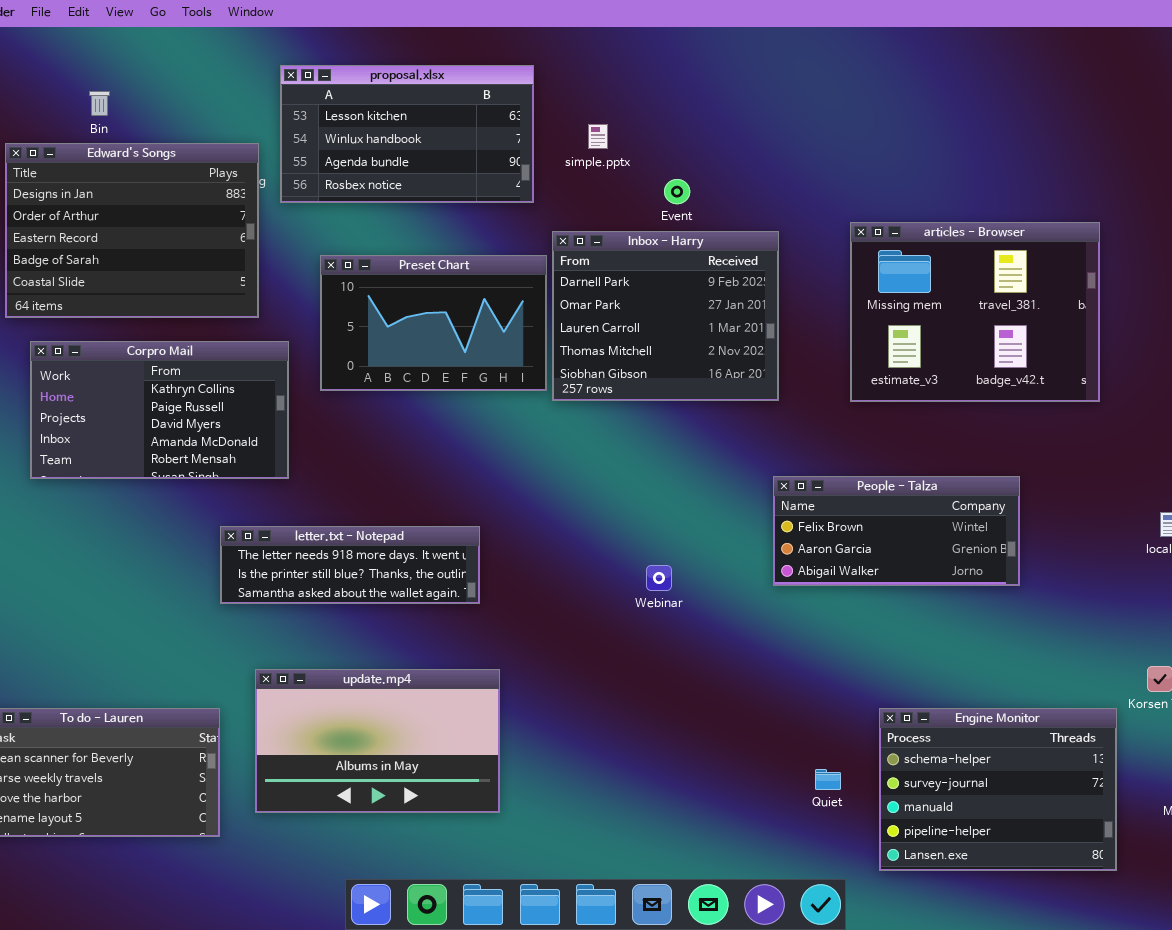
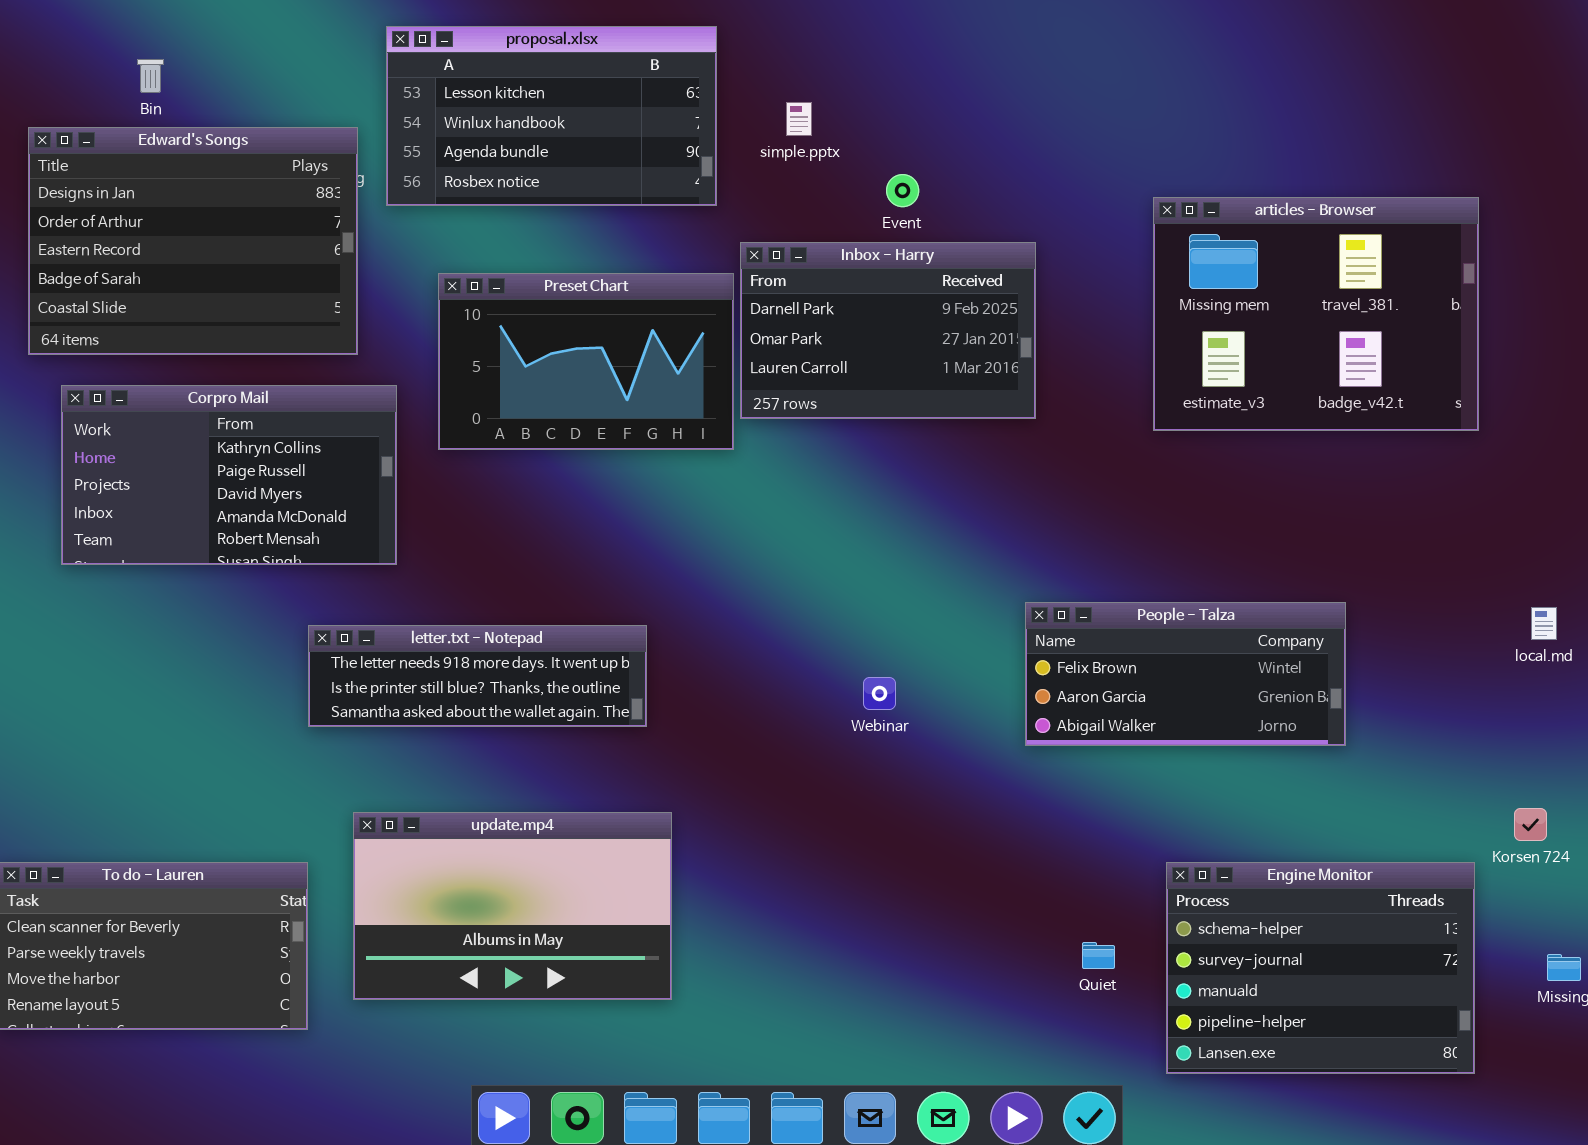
articles - Browser: [850,222,1100,402] -> [1153,197,1479,431], moved
Inbox - Harry: [552,231,779,401] -> [740,242,1036,419], resized
People - Talza: [773,476,1020,586] -> [1025,602,1346,746], moved

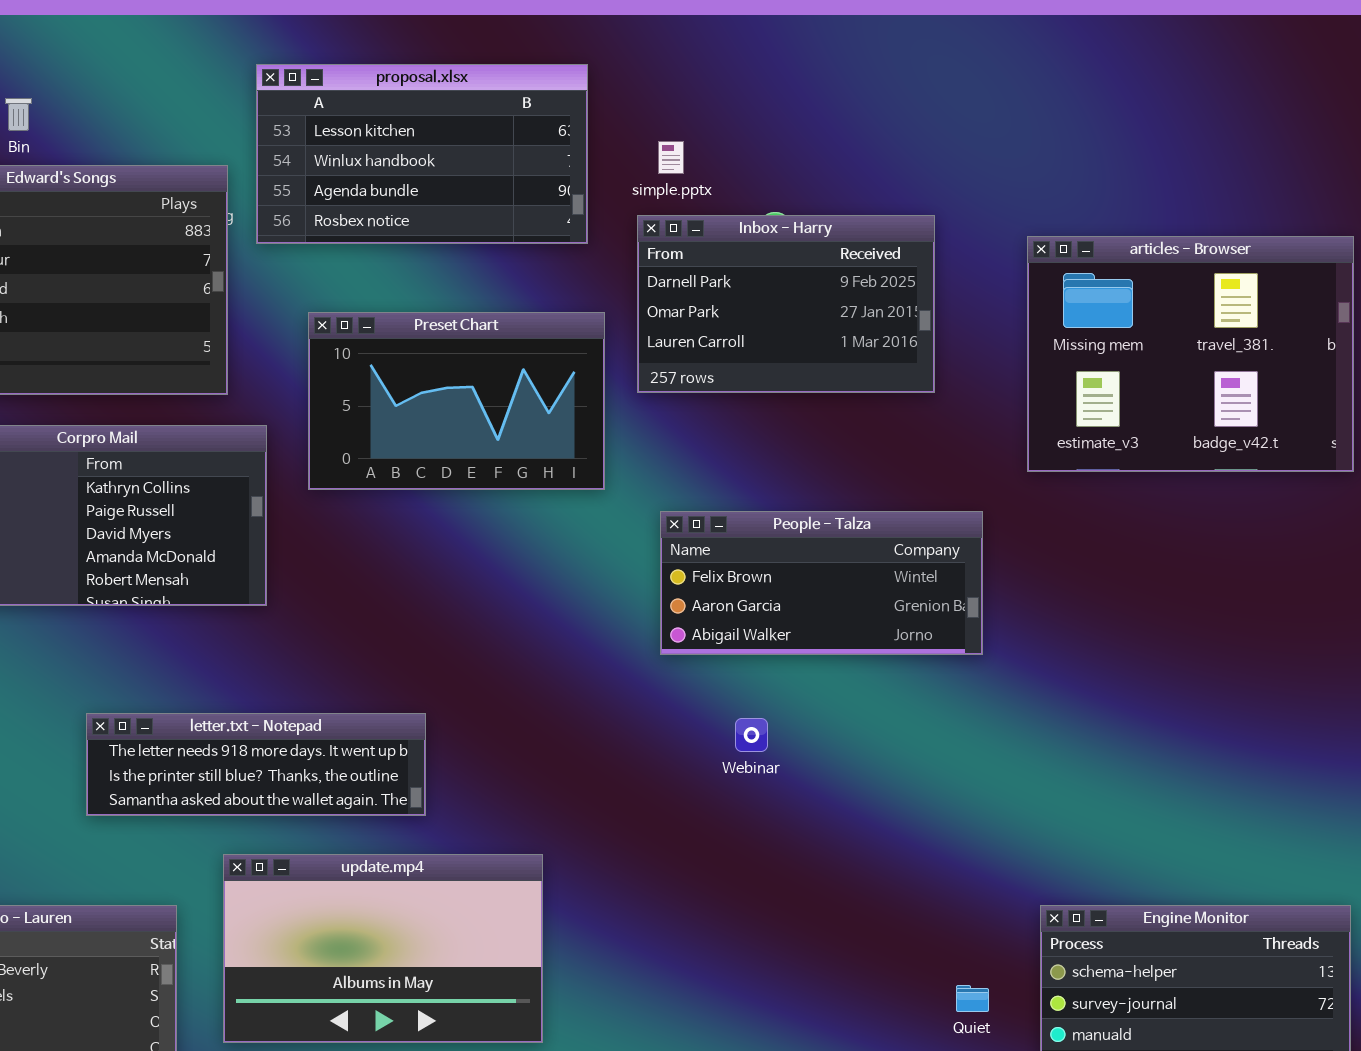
Inbox - Harry: [740,242,1036,419] -> [637,215,935,393], moved
People - Talza: [1025,602,1346,746] -> [660,511,983,655], moved
letter.txt - Notepad: [308,625,647,727] -> [86,713,426,816], moved

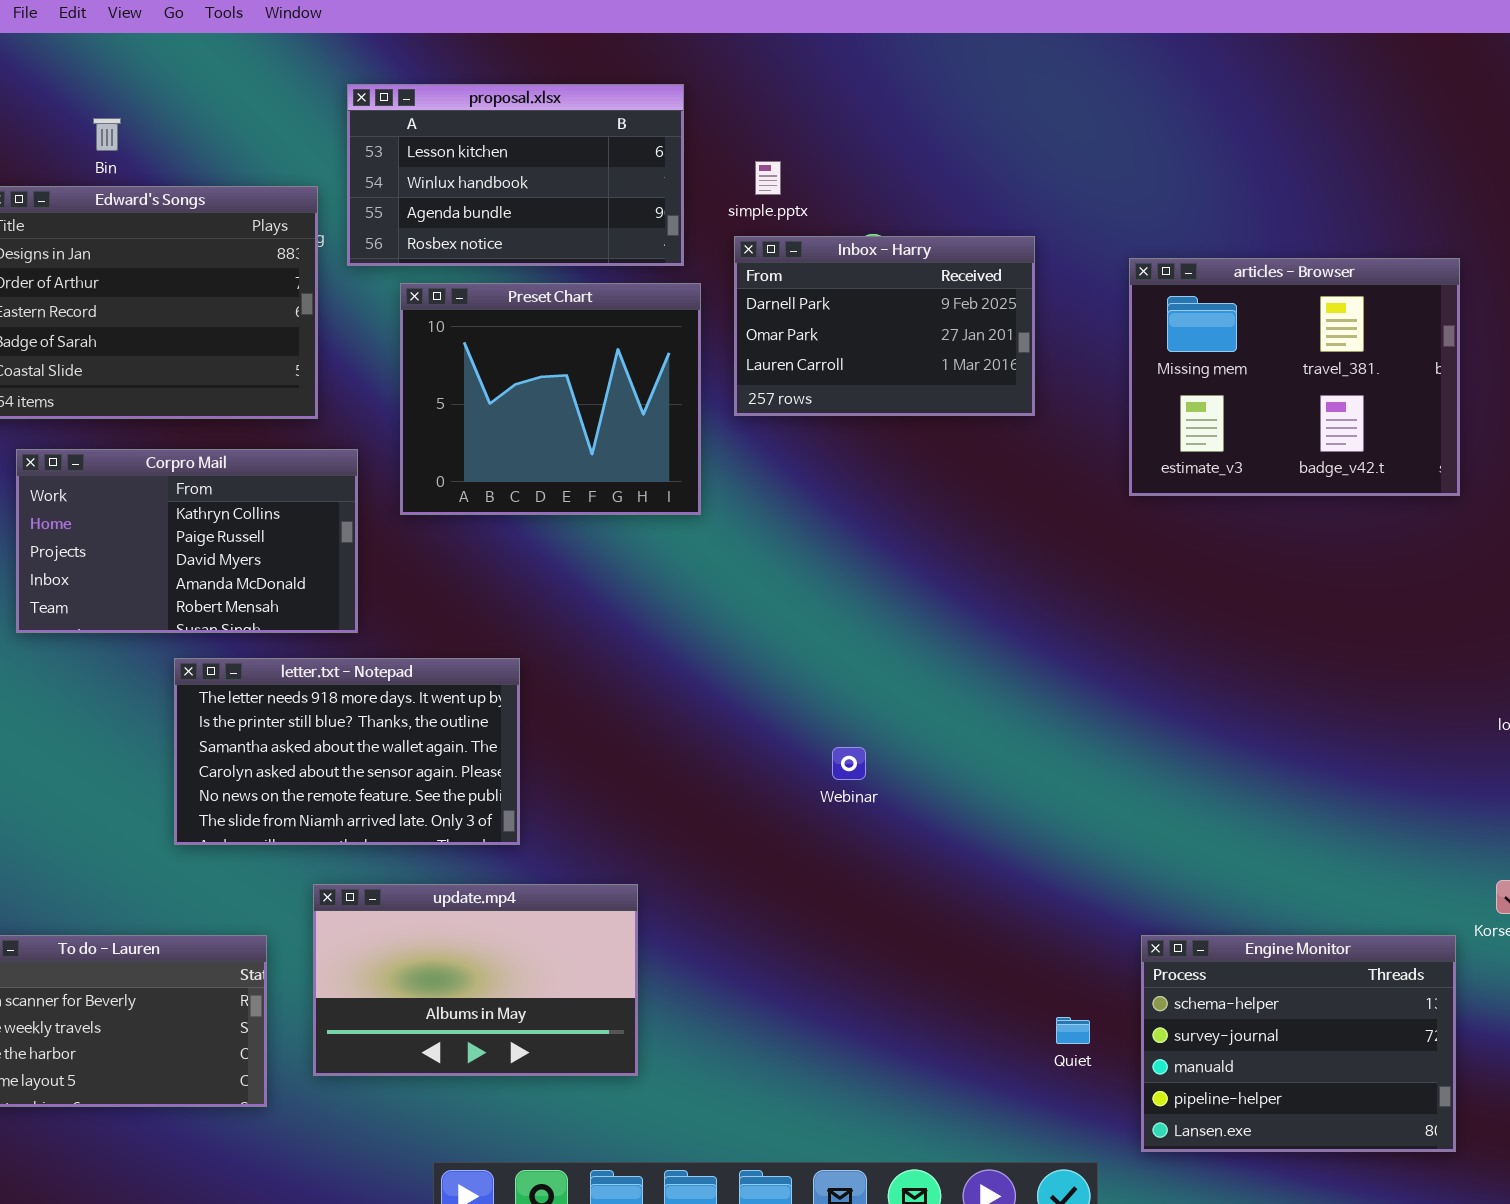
Preset Chart: [308,312,605,490] -> [400,283,701,515], resized
People - Talza: [660,511,983,655] -> none, closed
letter.txt - Notepad: [86,713,426,816] -> [174,658,520,845], resized

